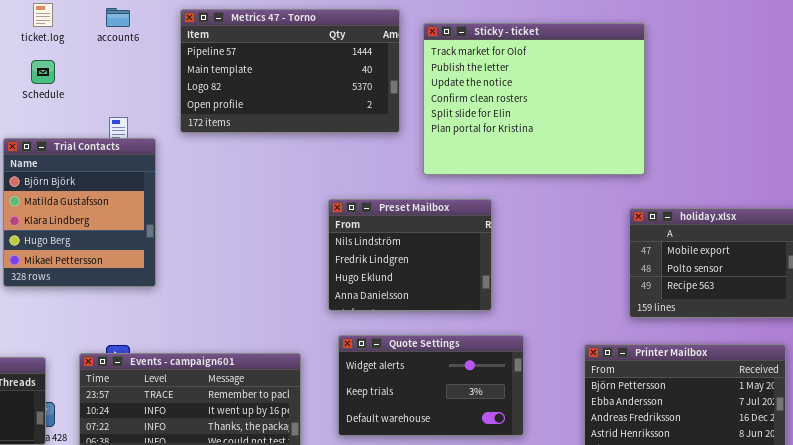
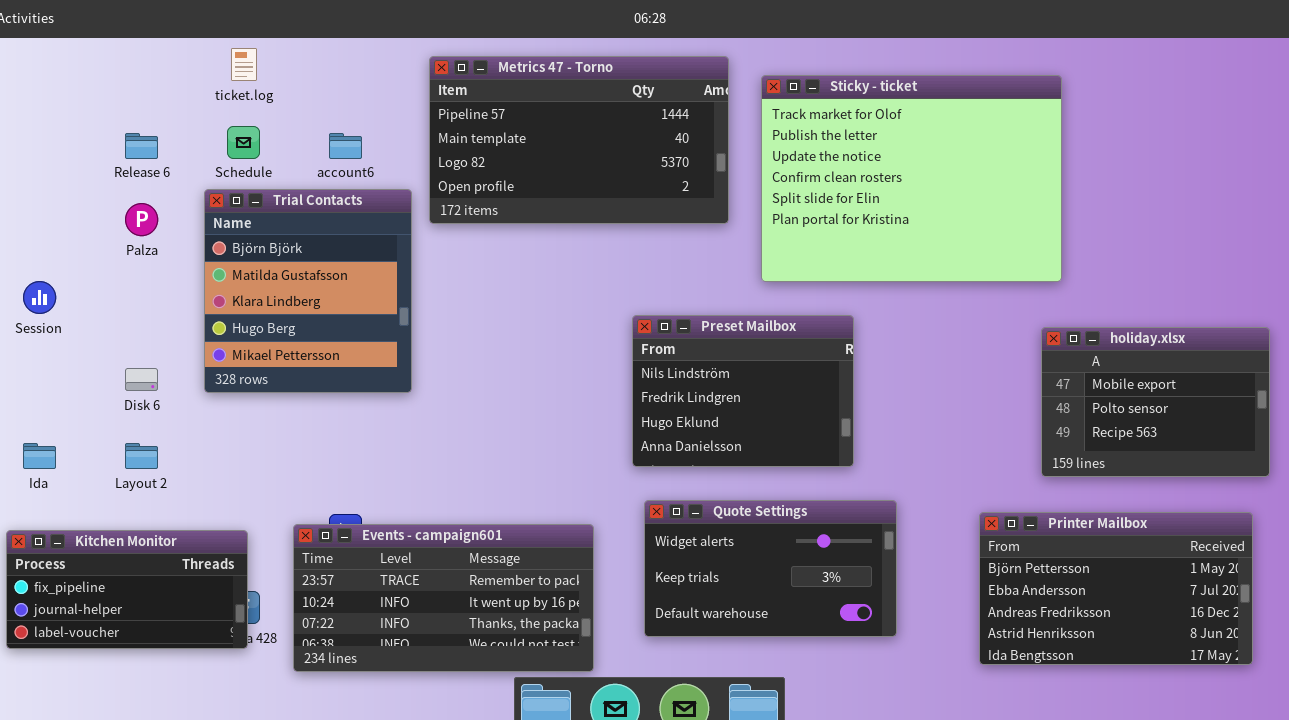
account6: [106,8,130,27] -> [329,133,362,159], moved
Trial Contacts: [3,138,156,287] -> [204,189,412,393], moved

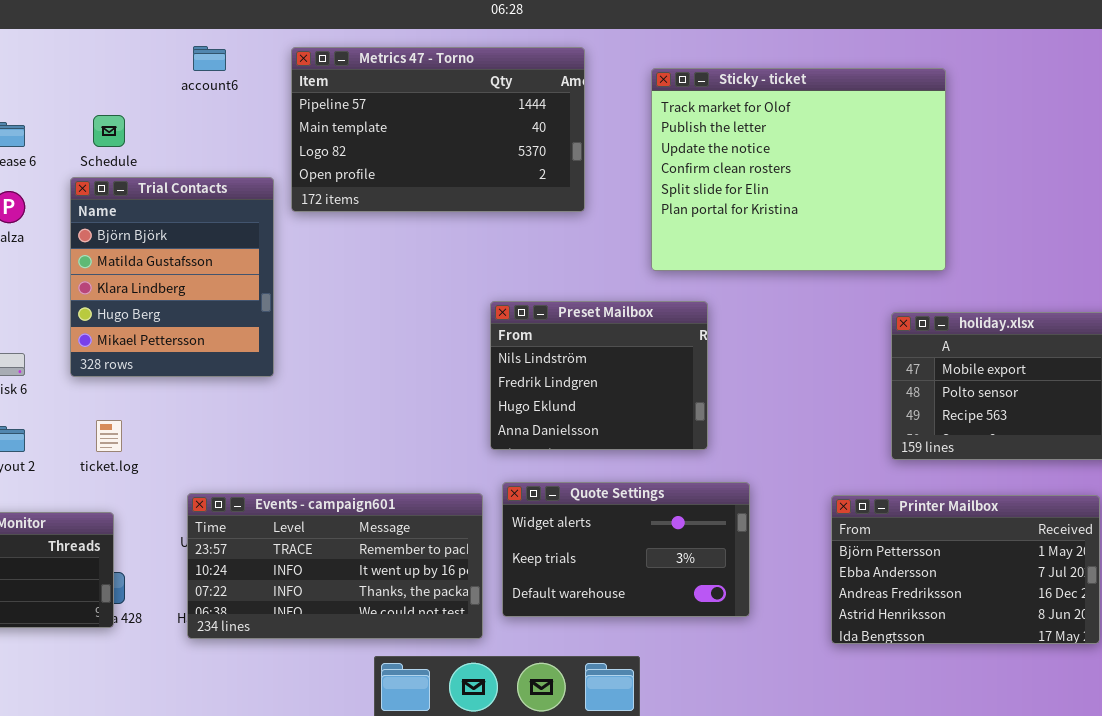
ticket.log: [231,48,257,81] -> [96,420,122,452], moved
Sticky - ticket: [761,75,1062,282] -> [651,68,946,271], moved
account6: [329,133,362,159] -> [193,46,226,71], moved
Events - campaign601: [293,524,594,672] -> [187,493,483,639], moved

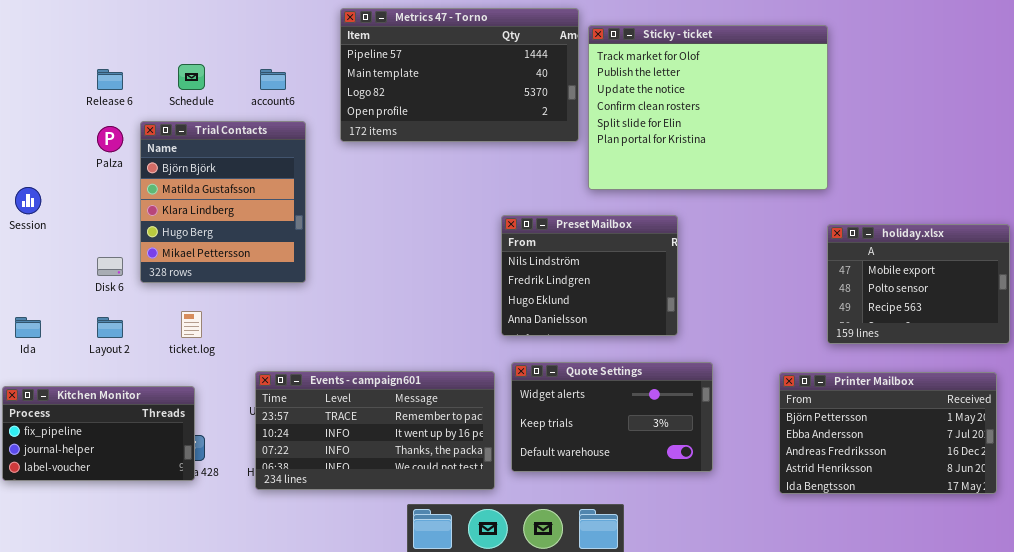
account6: [193,46,226,71] -> [260,69,286,90], moved
Sticky - ticket: [651,68,946,271] -> [588,25,828,190], moved
Trial Contacts: [70,177,274,377] -> [140,121,306,283], moved

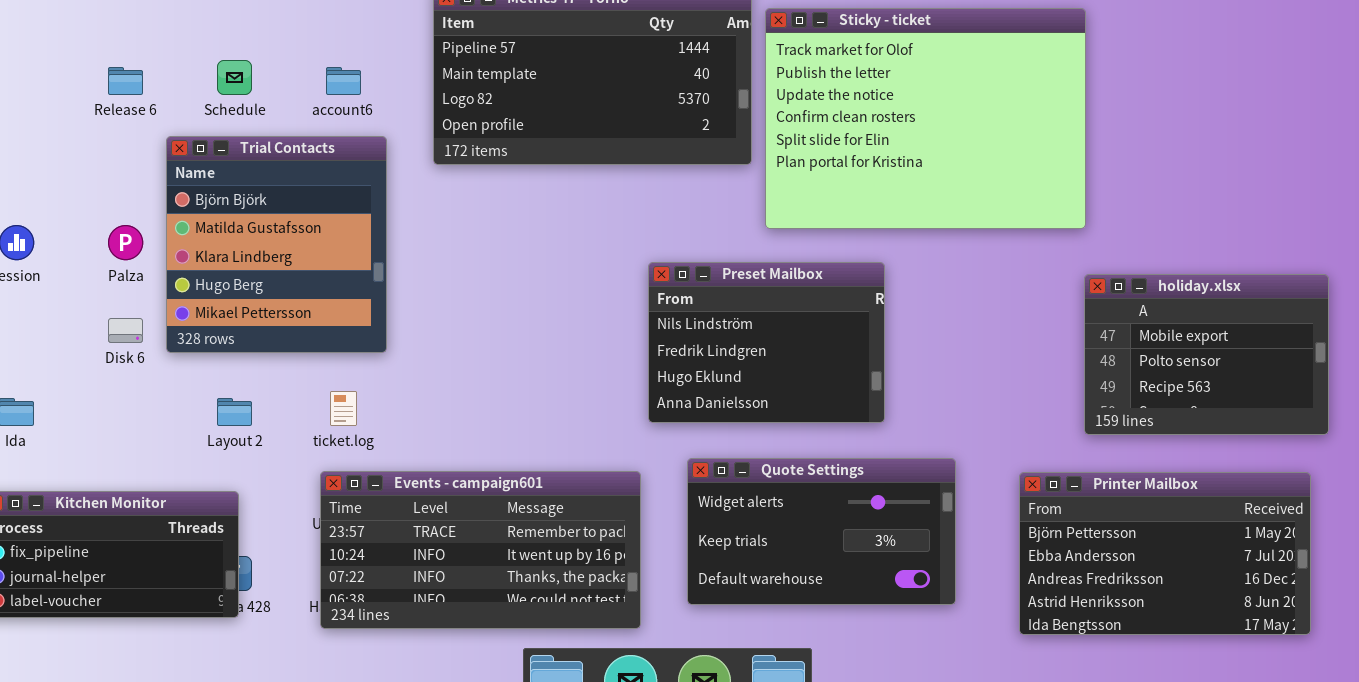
Palza: [97,126,123,152] -> [108,225,143,260], moved
ticket.log: [181,311,202,338] -> [330,391,357,426], moved
Layout 2: [97,317,123,338] -> [217,398,252,426], moved
Quote Settings: [511,362,713,472] -> [687,458,956,605], moved

